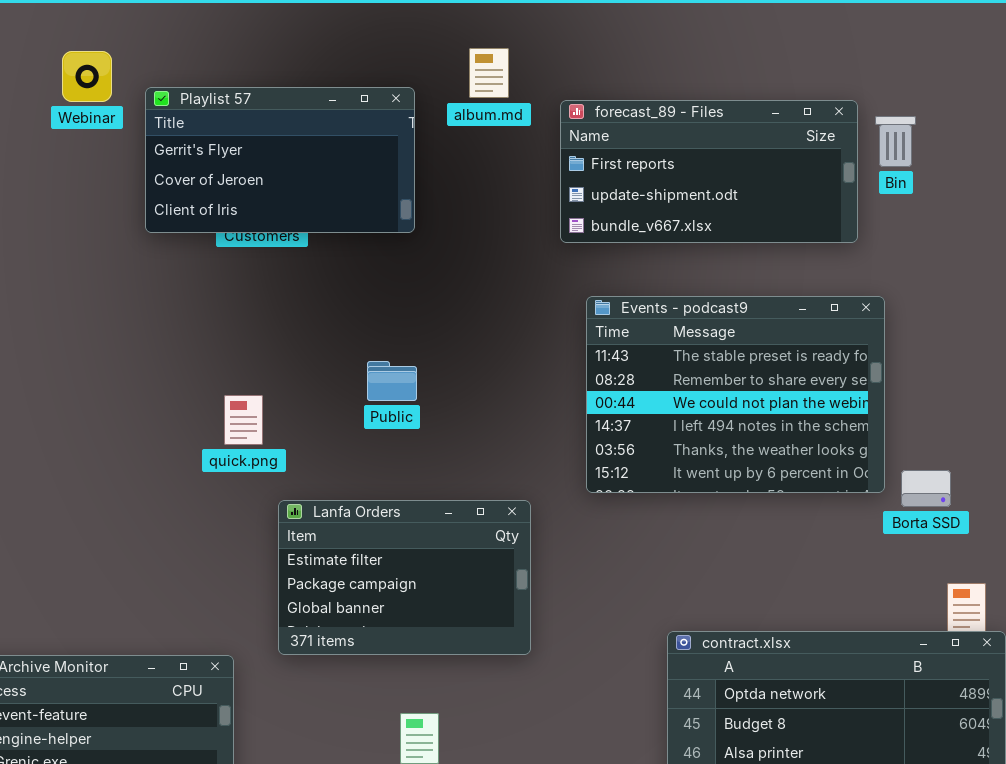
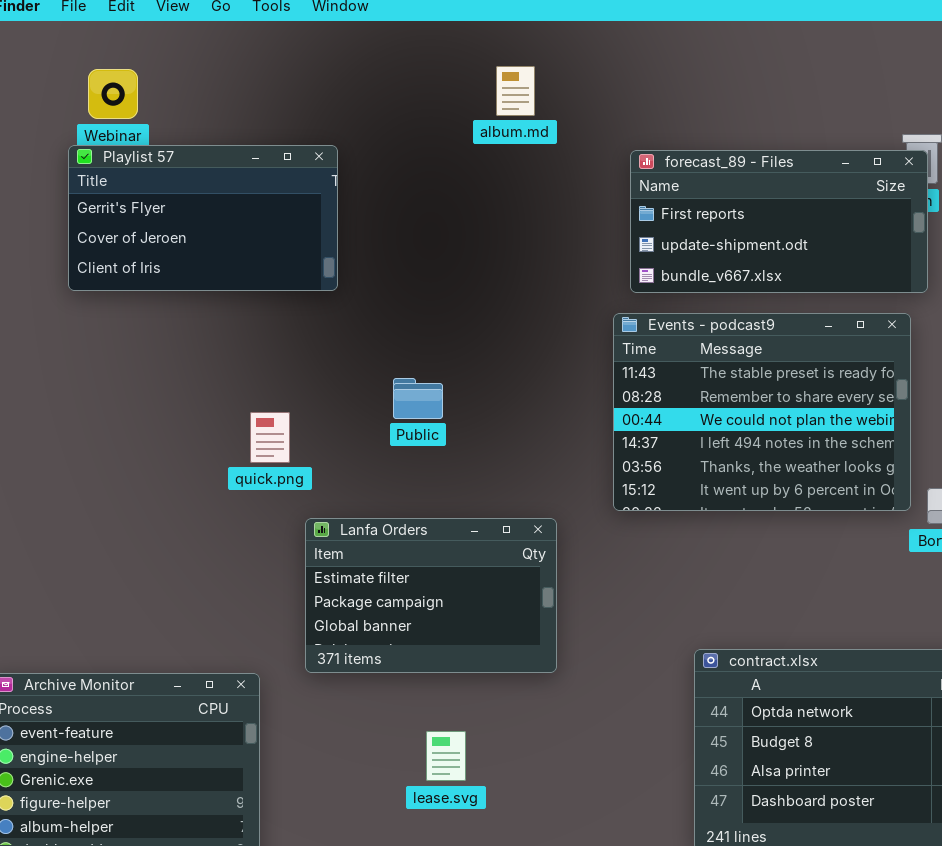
Playlist 57: [145,87,415,233] -> [68,145,338,291], moved
forecast_89 - Files: [560,100,858,243] -> [630,150,928,293], moved

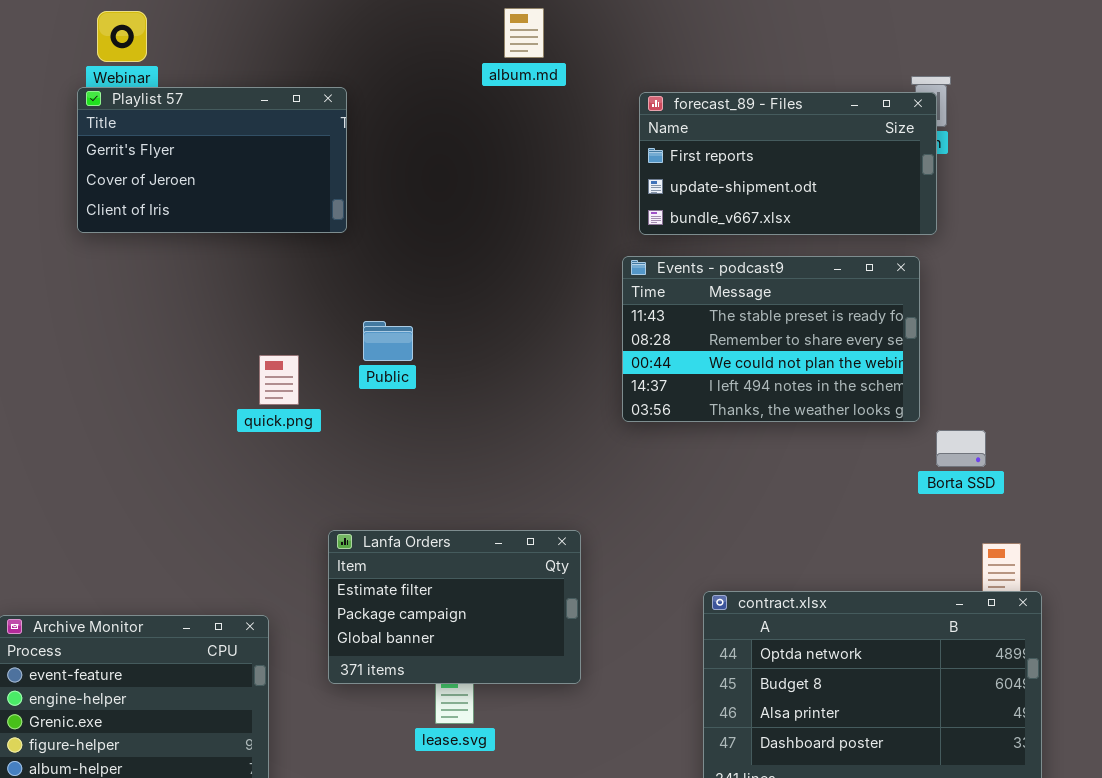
Events - podcast9: [613,313,911,511] -> [622,256,920,422], resized
Public: [393,378,443,419] -> [363,321,413,361], moved
Lanfa Orders: [305,518,557,673] -> [328,530,581,684], moved

